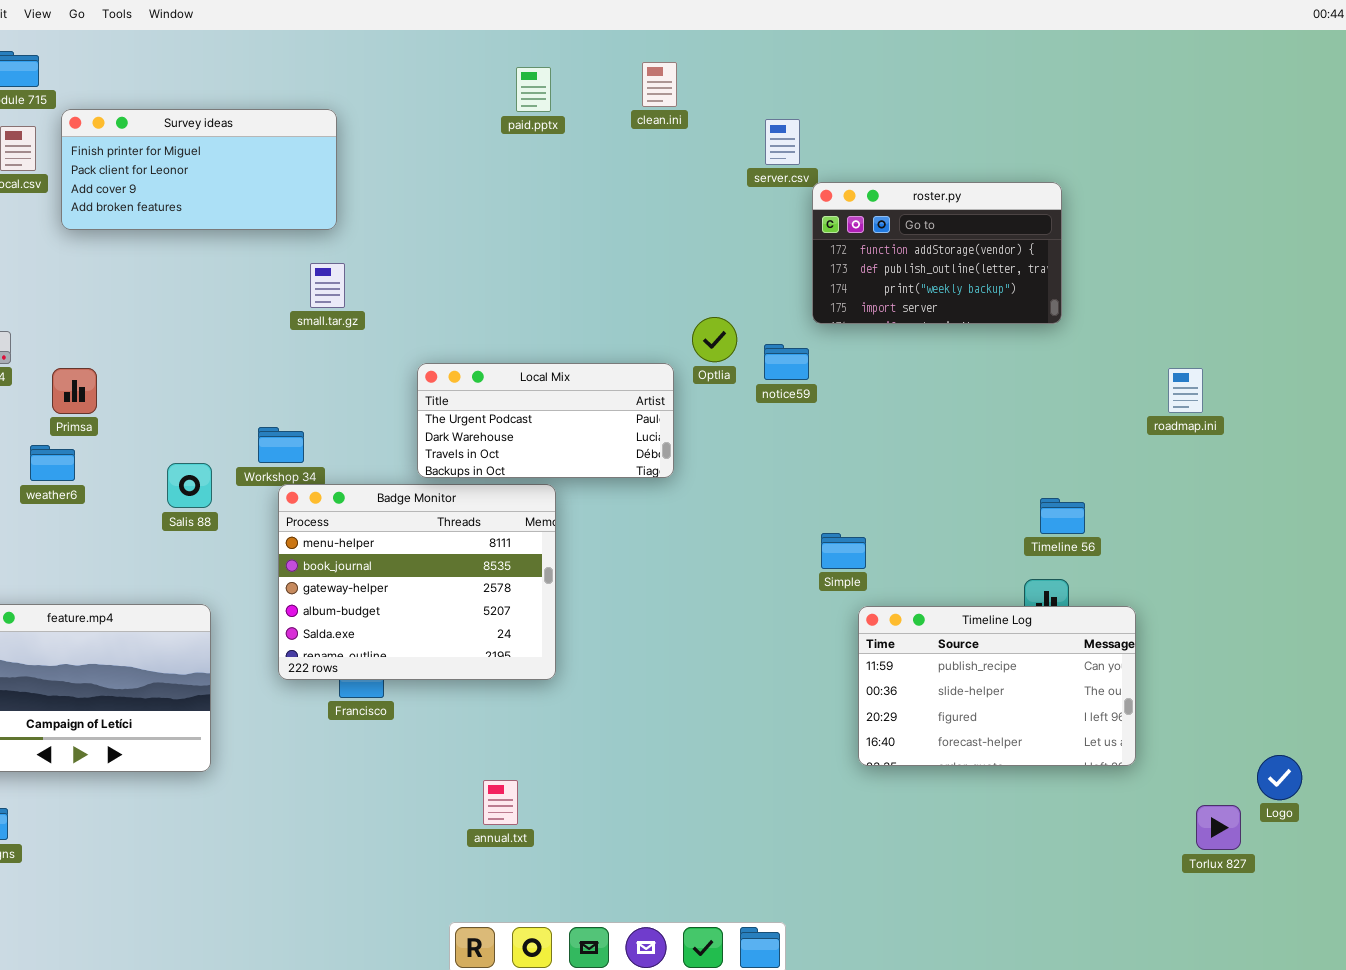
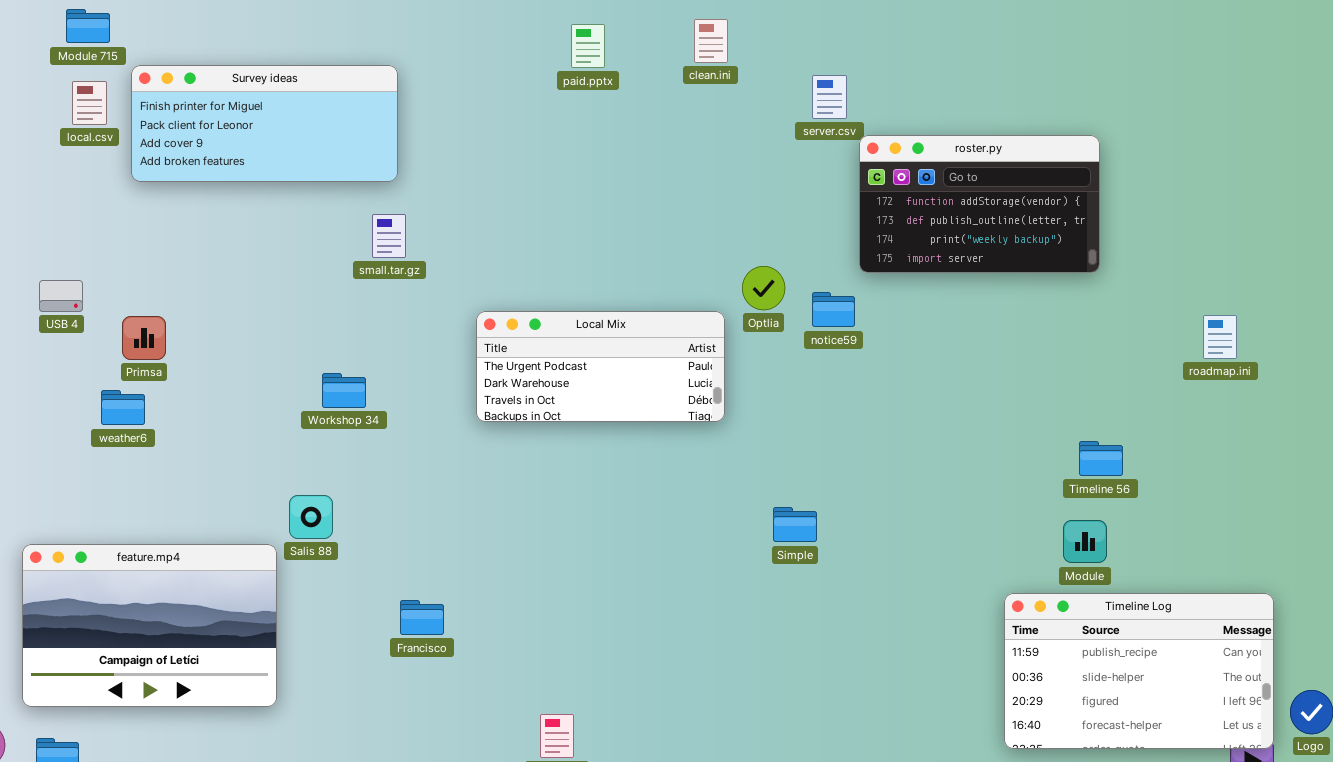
Salis 88: [167,463,212,508] -> [289,495,333,539], moved
Badge Monitor: [278,484,556,680] -> none, closed
Simple: [821,533,866,569] -> [773,507,817,542], moved
Timeline Log: [858,606,1136,766] -> [1004,593,1274,749], moved

